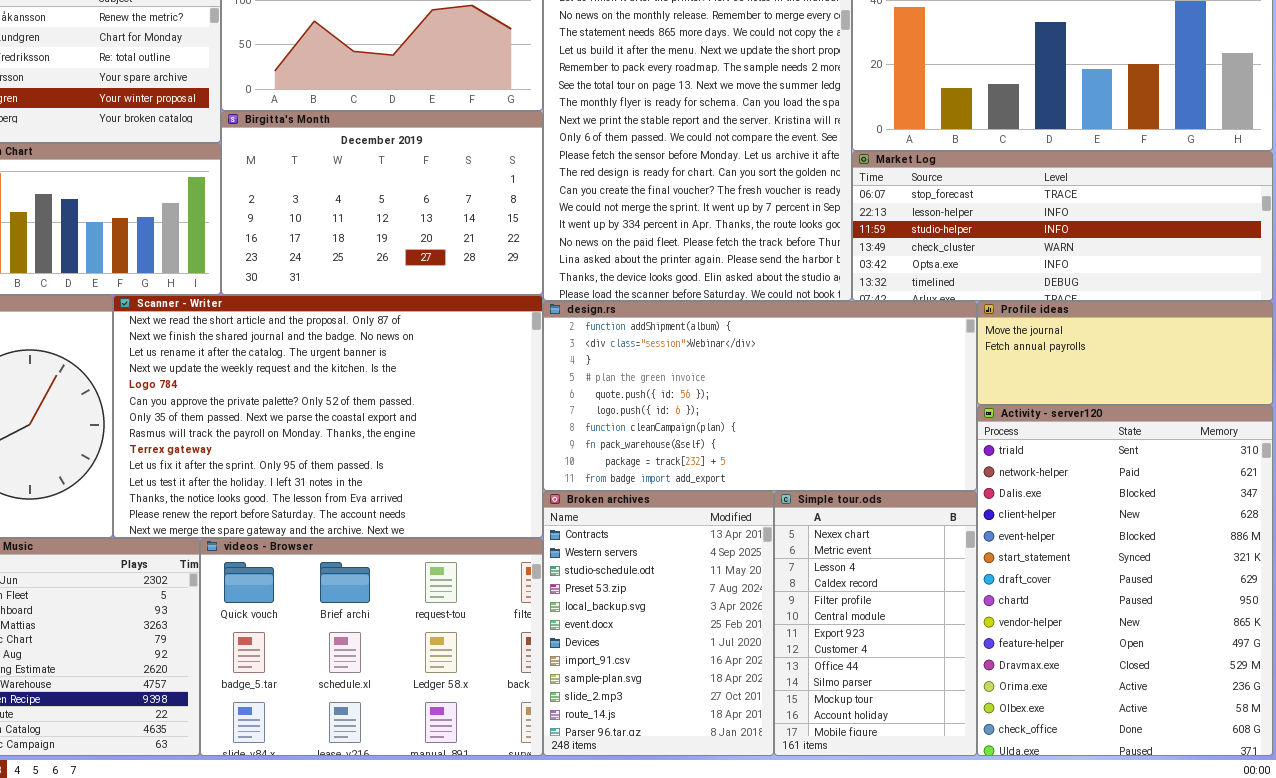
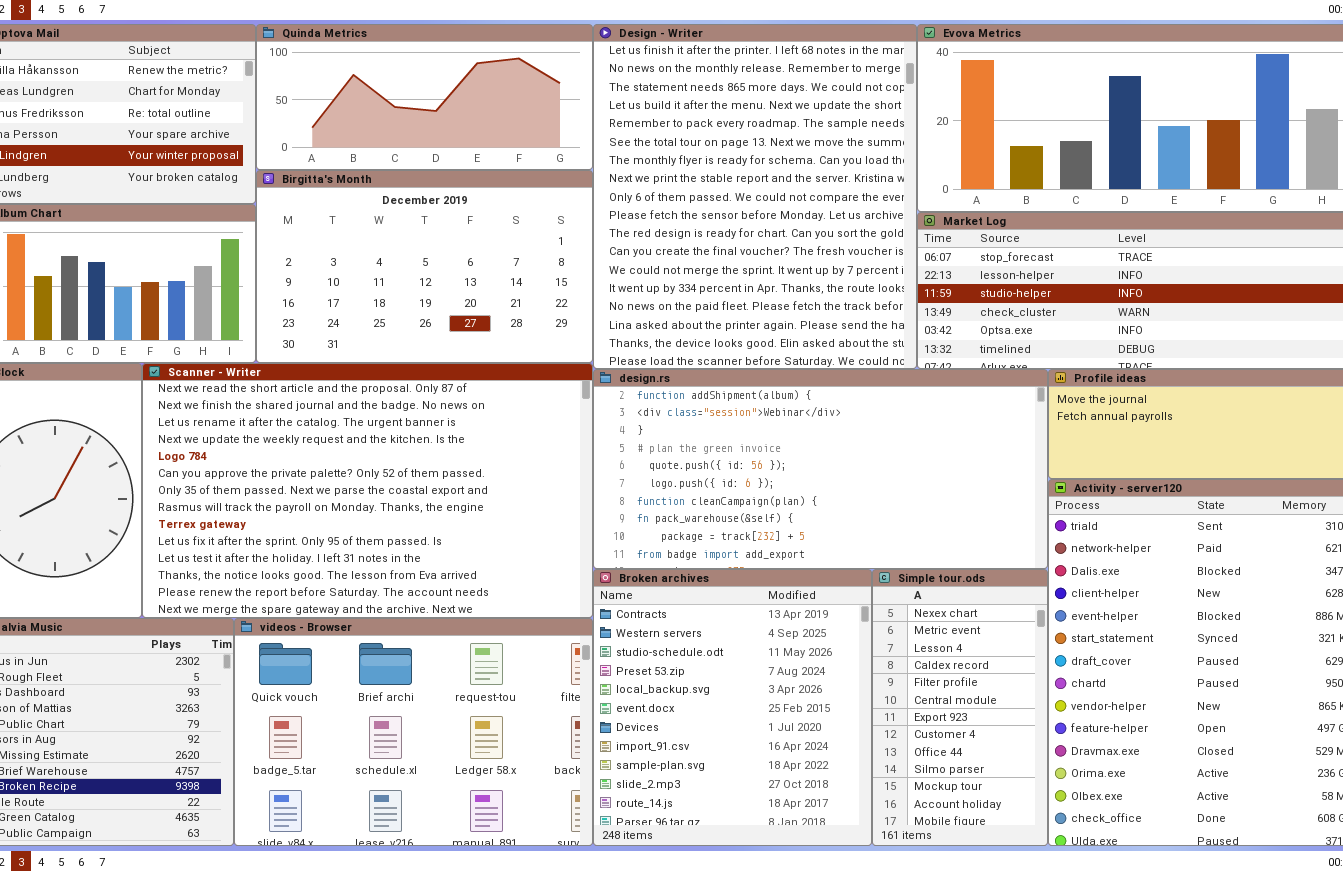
Broken archives: [543,491,774,756] -> [593,569,872,846], resized
Simple tour.ods: [774,491,977,756] -> [872,569,1048,846], resized

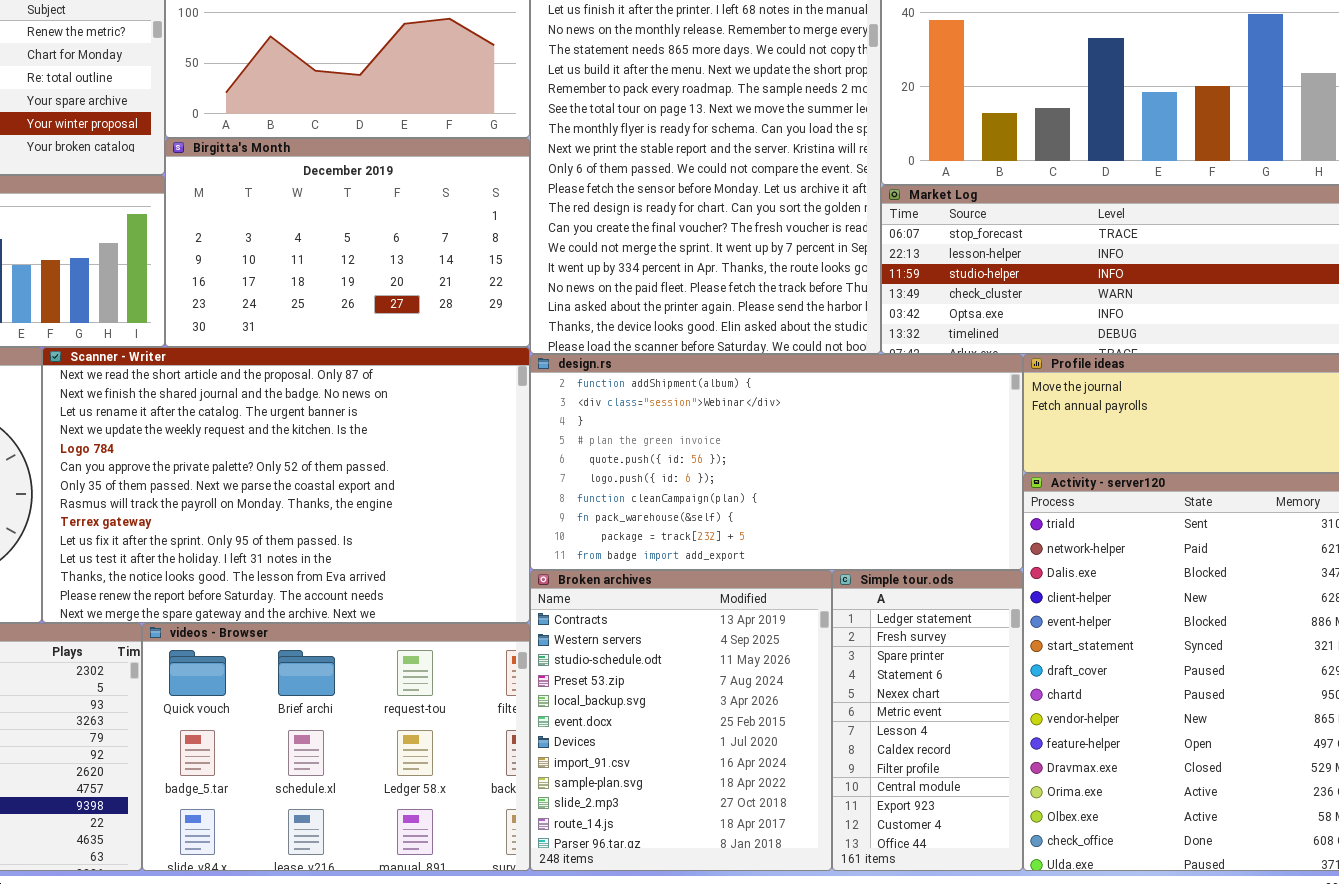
Simple tour.ods: [872,569,1048,846] -> [832,570,1023,871], scrolled up 4 rows

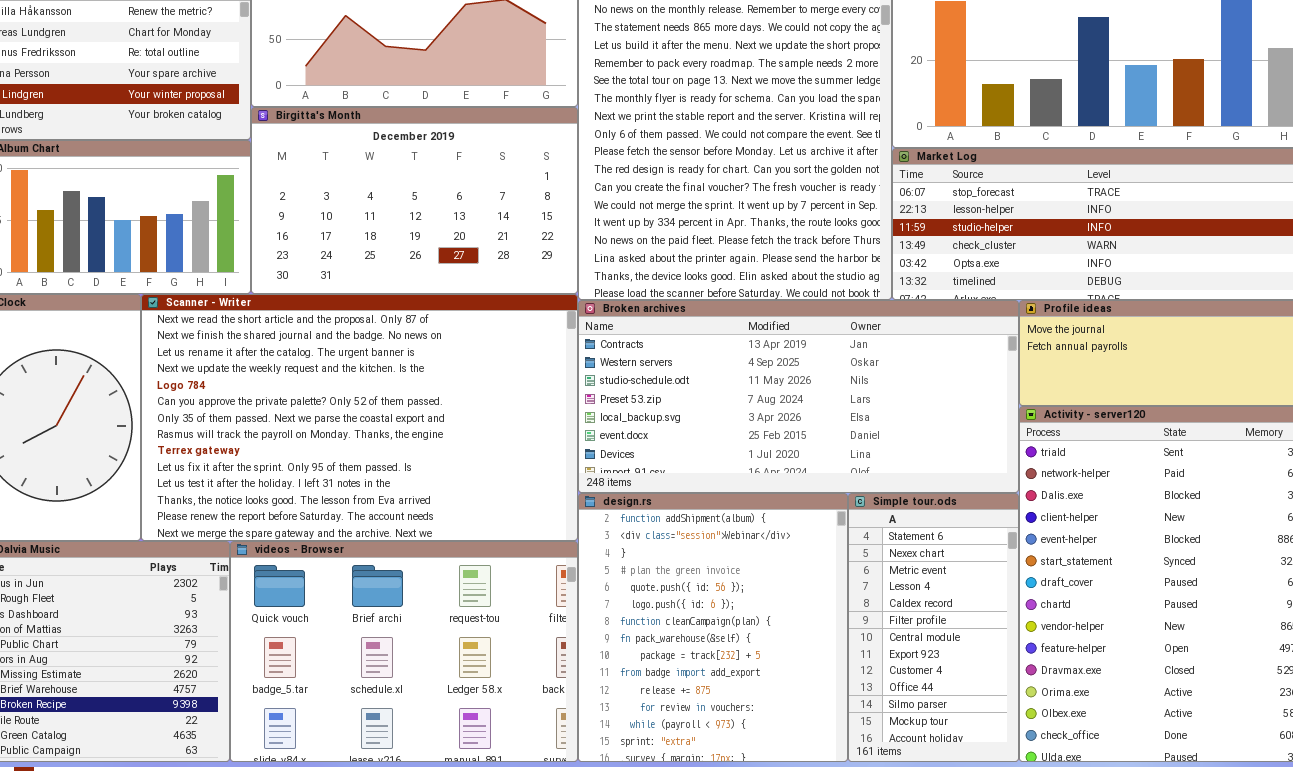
design.rs: [530,354,1023,570] -> [578,493,848,762], moved, resized
Broken archives: [530,570,832,871] -> [578,300,1019,493], moved, resized
Simple tour.ods: [832,570,1023,871] -> [848,493,1019,762], scrolled down 3 rows

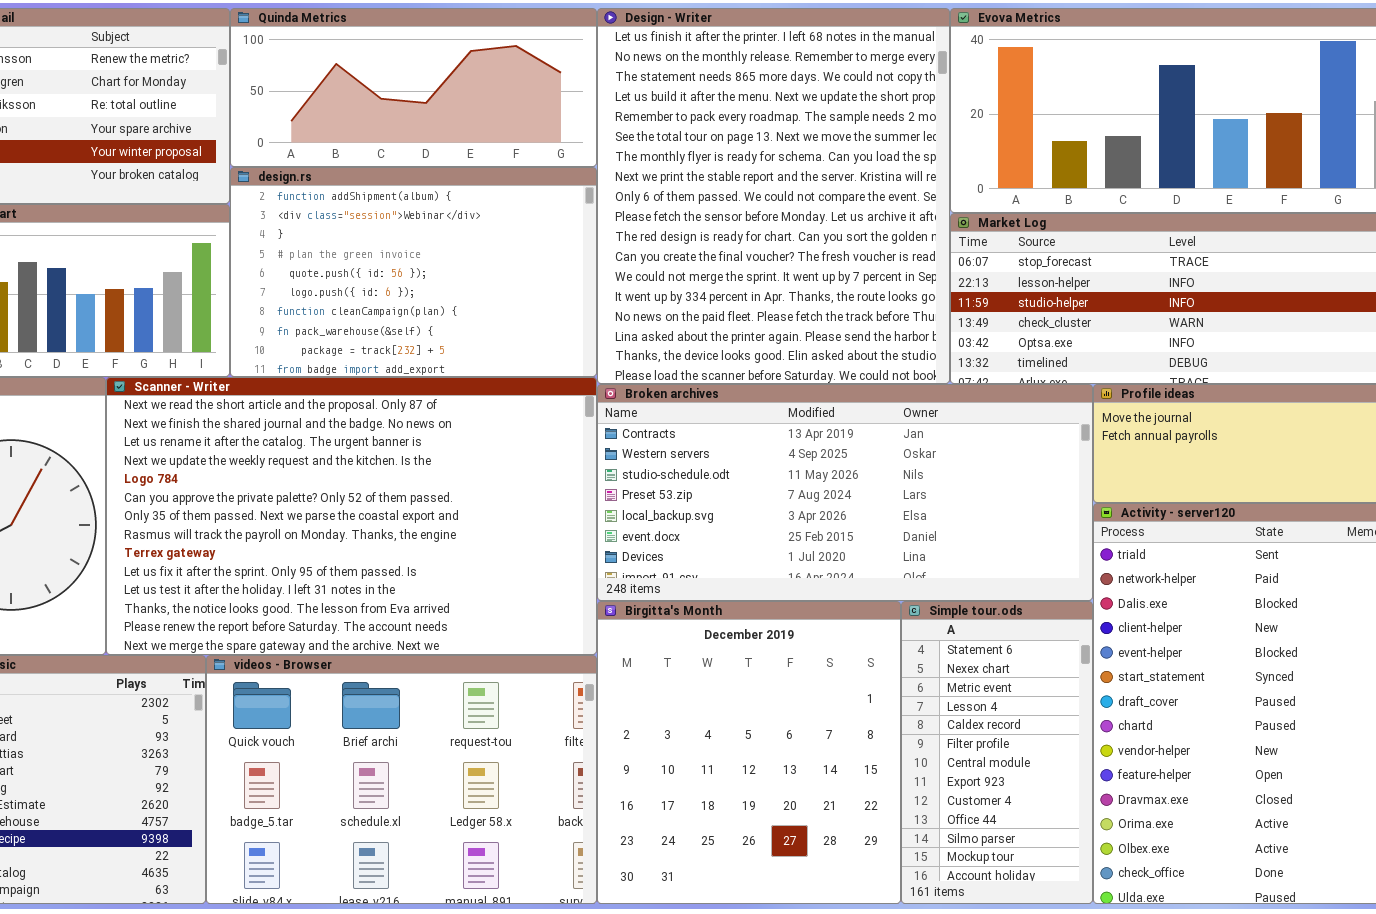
Birgitta's Month: [251,107,578,294] -> [597,601,901,904], moved, resized
design.rs: [578,493,848,762] -> [230,167,597,377], moved, resized

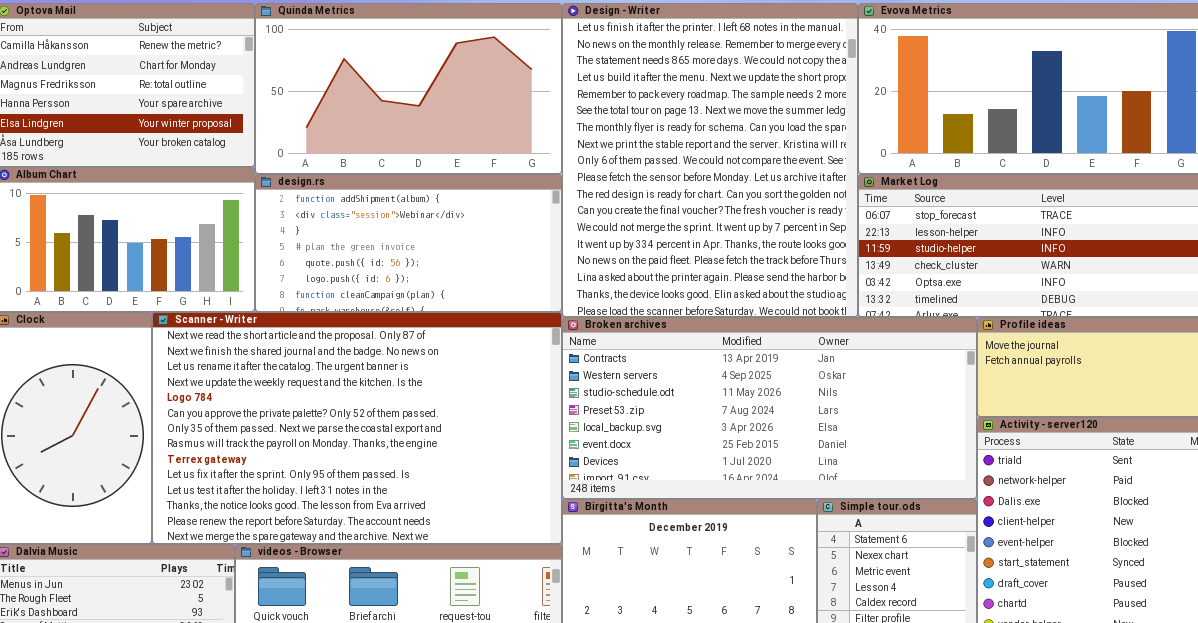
Quinda Metrics: [230,8,597,167] -> [255,3,562,174], resized
design.rs: [230,167,597,377] -> [255,174,562,312], resized

